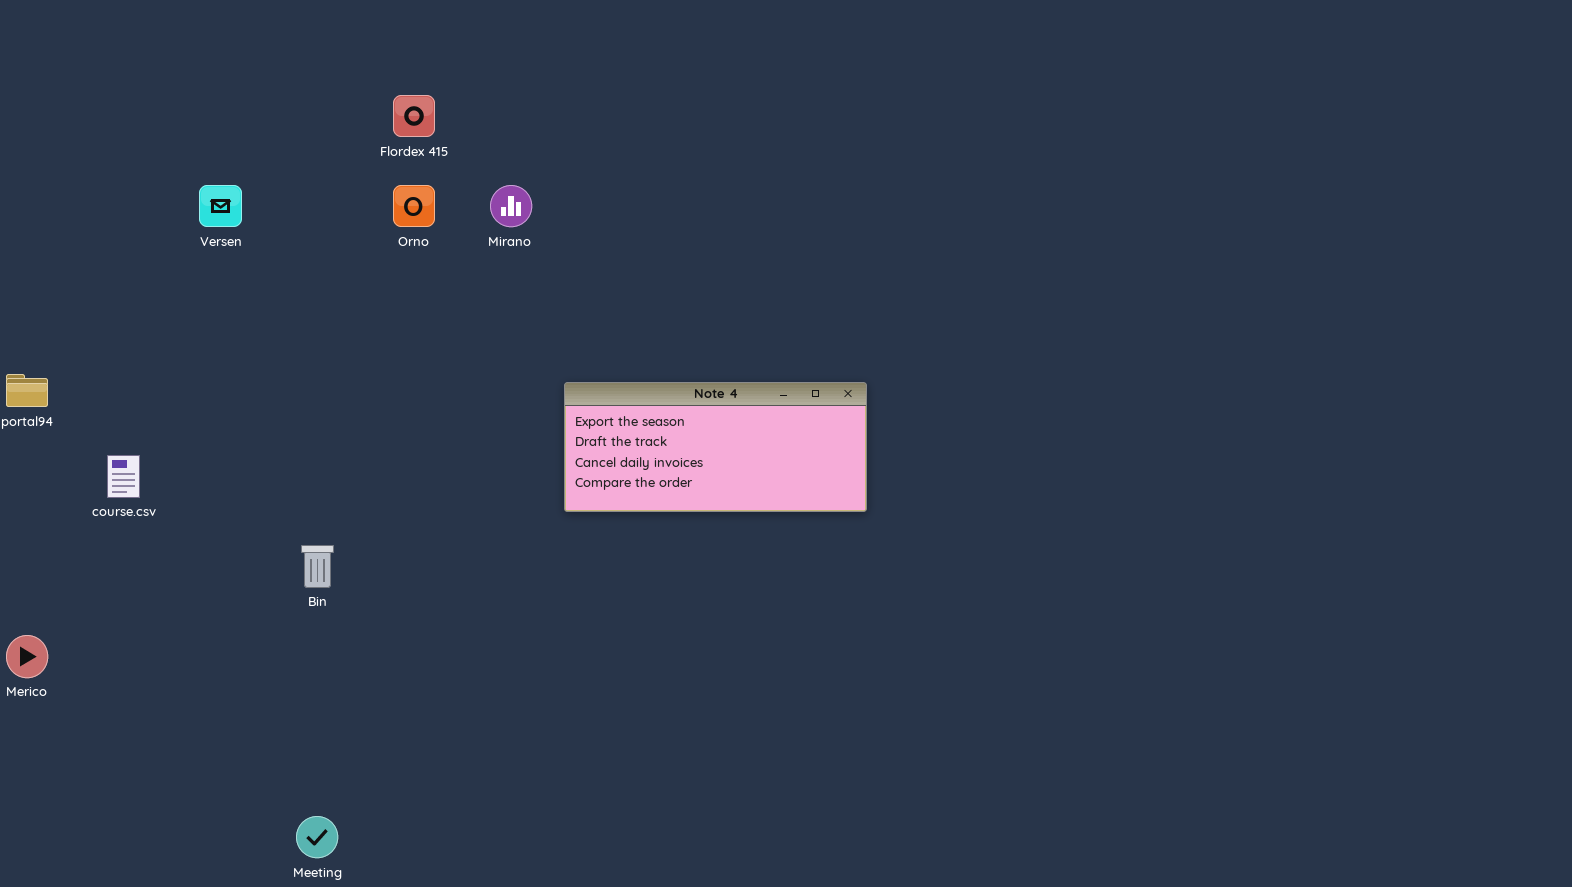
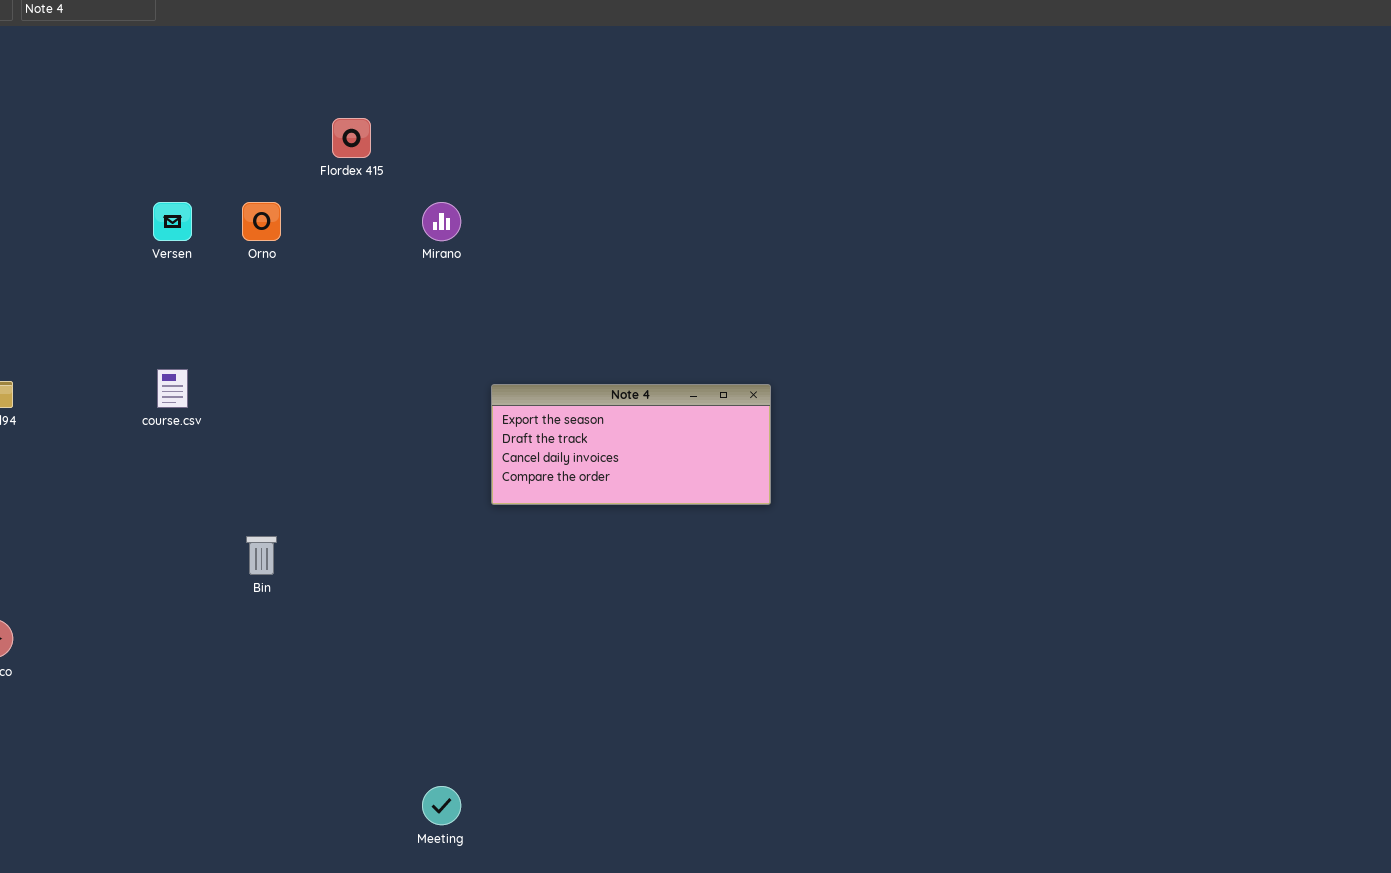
Orno: [393,185,435,227] -> [242,202,281,241], moved
course.csv: [107,455,140,498] -> [157,369,188,408], moved
Meeting: [296,816,338,858] -> [422,786,461,825], moved

